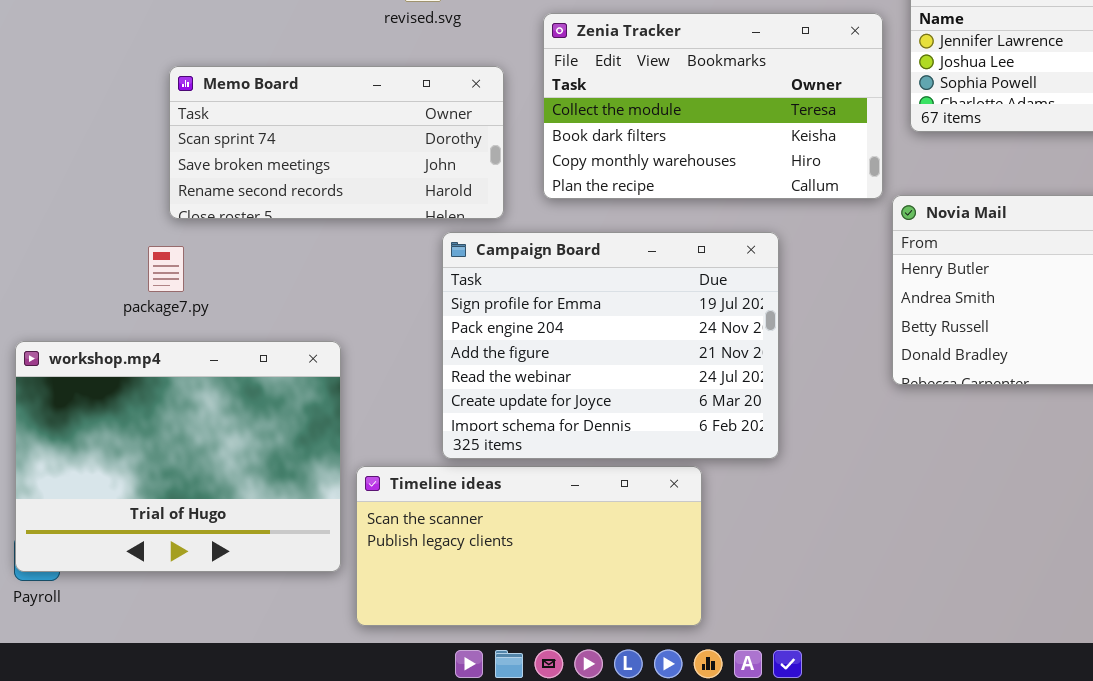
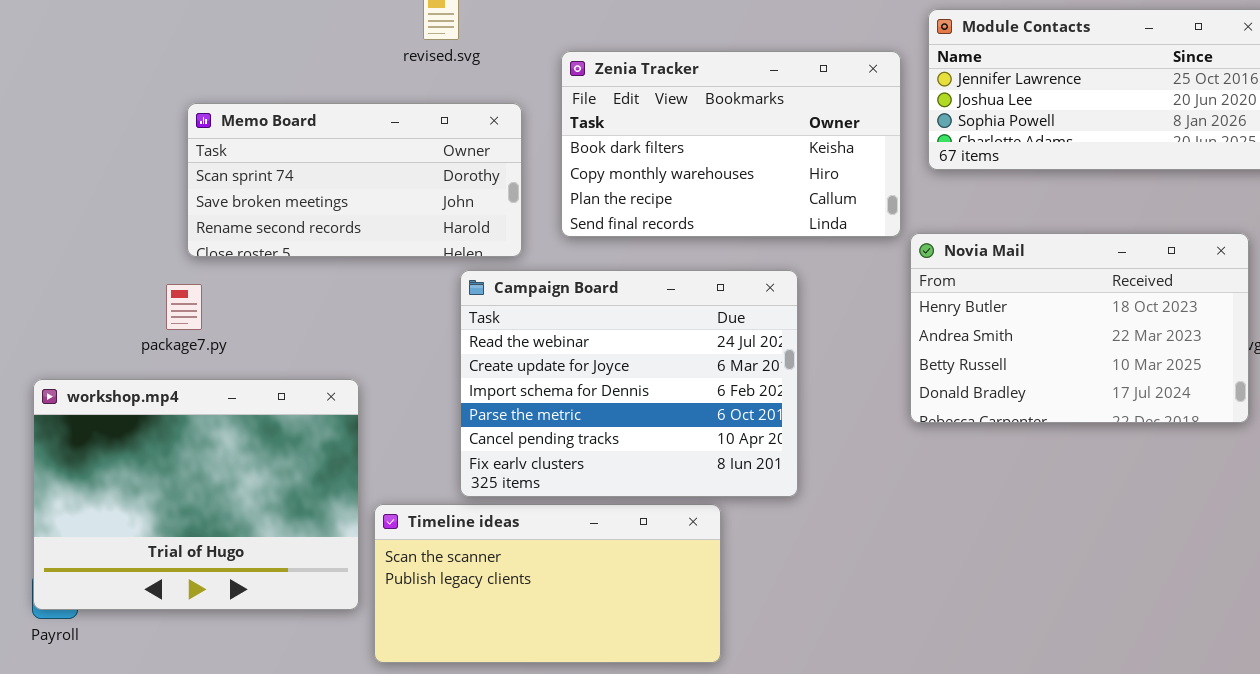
Zenia Tracker: [543,13,883,199] -> [561,51,901,237], scrolled down 1 row
Campaign Board: [442,232,779,459] -> [460,270,798,497], scrolled down 3 rows

